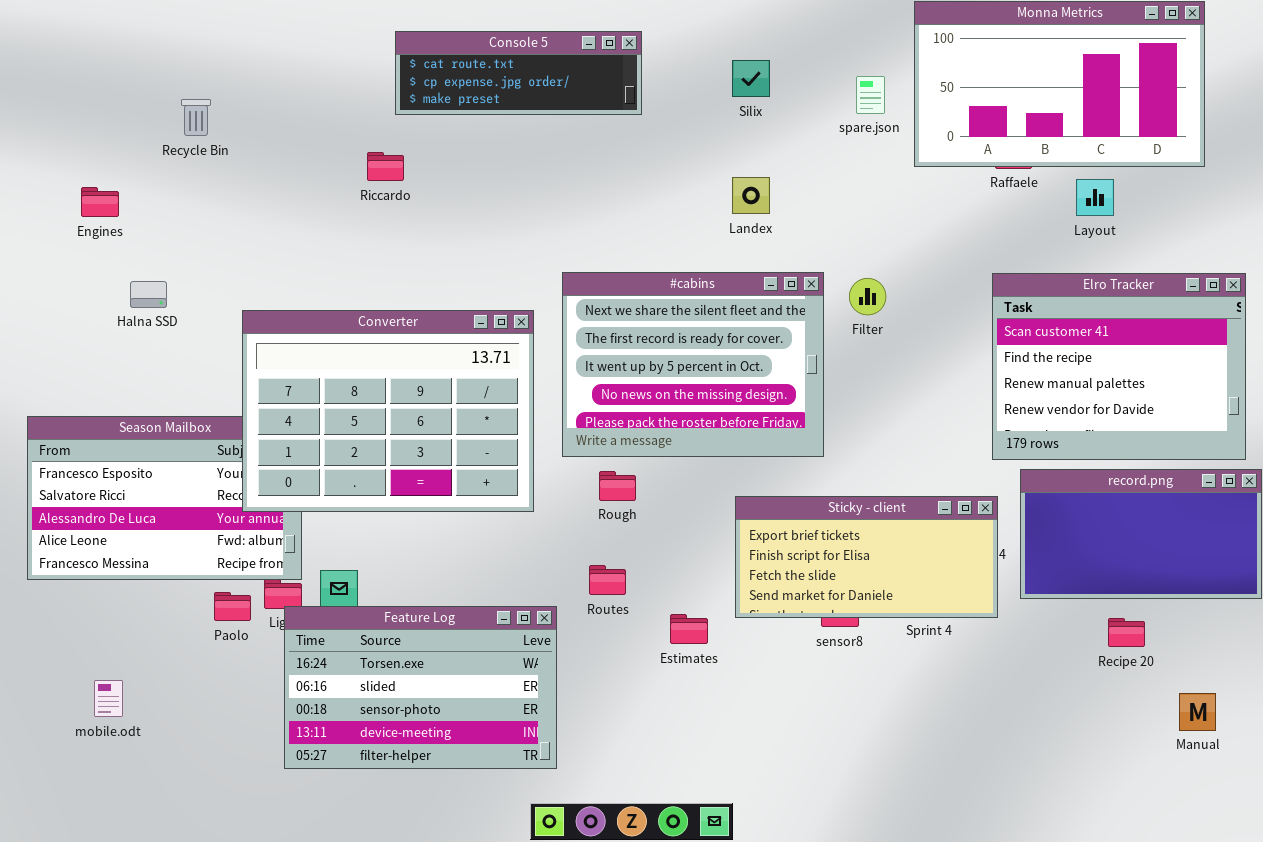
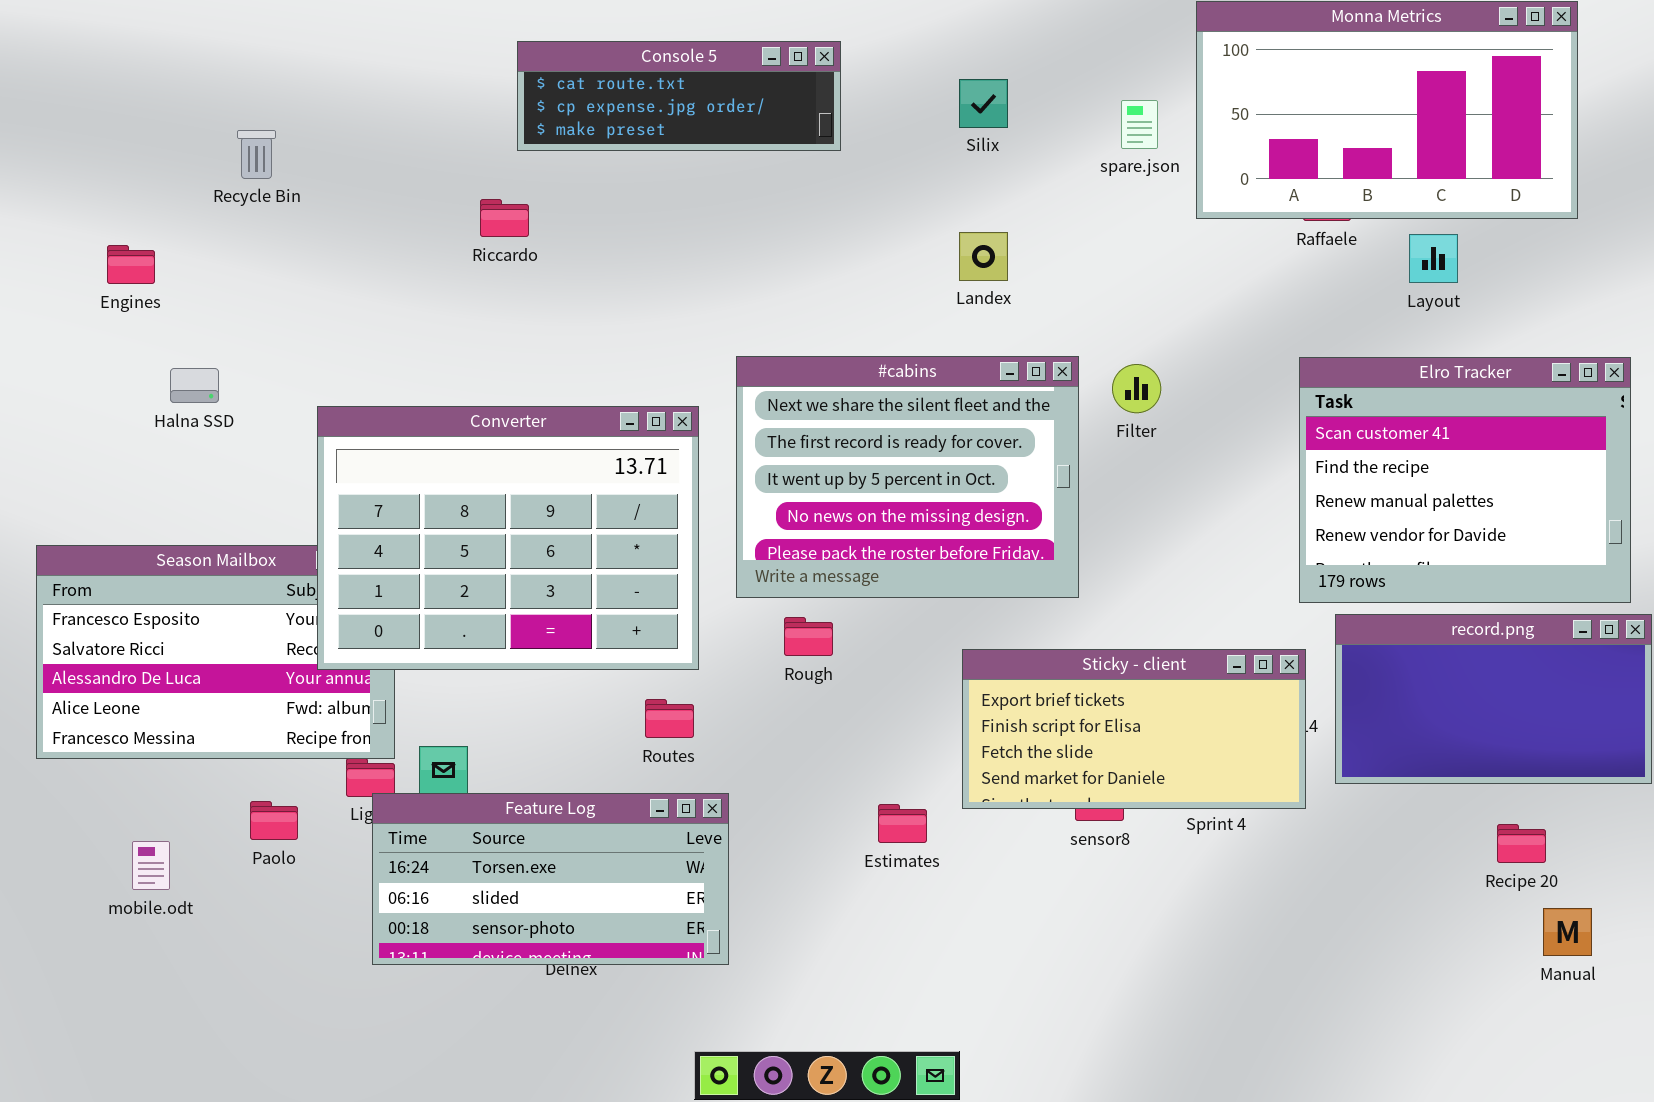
Routes: [589,565,626,595] -> [645,699,694,738], moved
Paolo: [214,592,251,621] -> [250,801,298,840], moved
Feature Log: [284,606,557,769] -> [372,793,729,965], resized
Recipe 20: [1108,618,1145,647] -> [1497,824,1546,863], moved
mobile.odt: [94,680,123,717] -> [132,841,170,890], moved

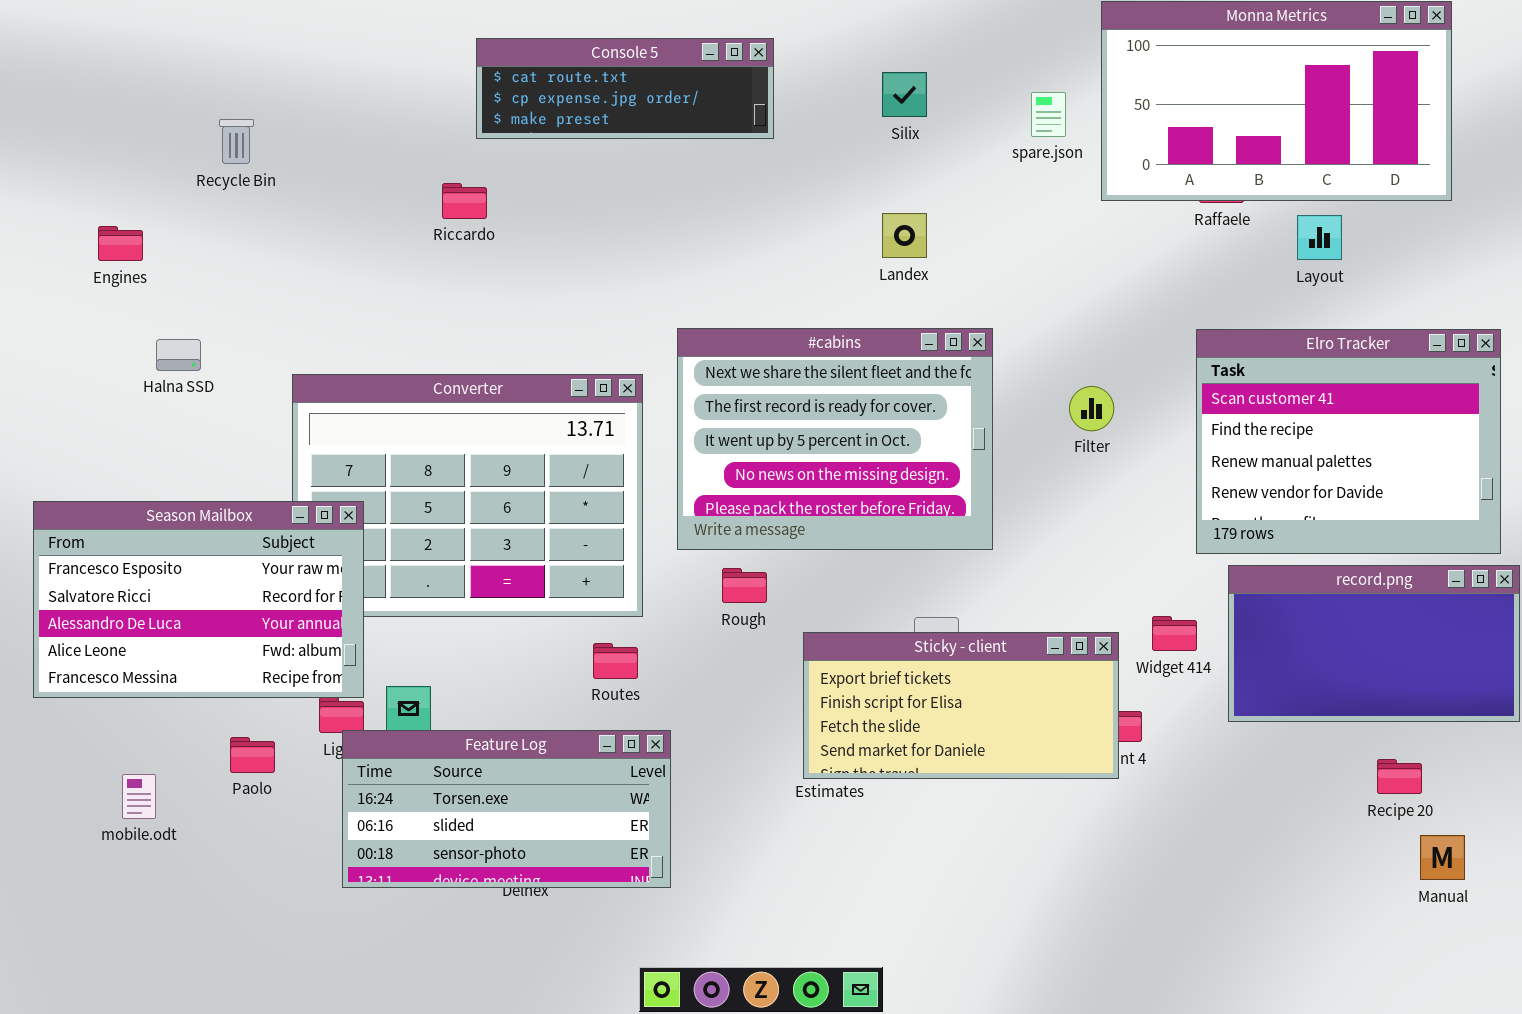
Filter: [1112,364,1161,413] -> [1069,386,1114,431], moved
Season Mailbox: [36,545,395,759] -> [33,501,364,698], raised
Sticky - client: [962,649,1306,809] -> [803,632,1119,779], moved

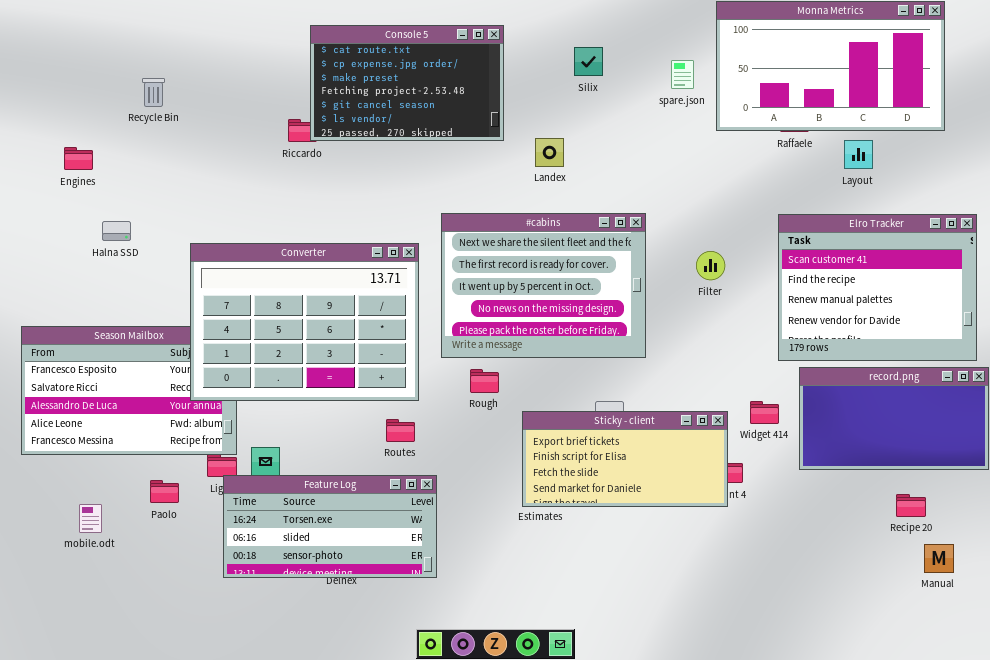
Console 5: [476,38,774,139] -> [310,25,504,141], resized
Landex: [882,213,927,258] -> [535,138,564,167], moved
Converter: [292,374,643,617] -> [190,243,419,401], raised

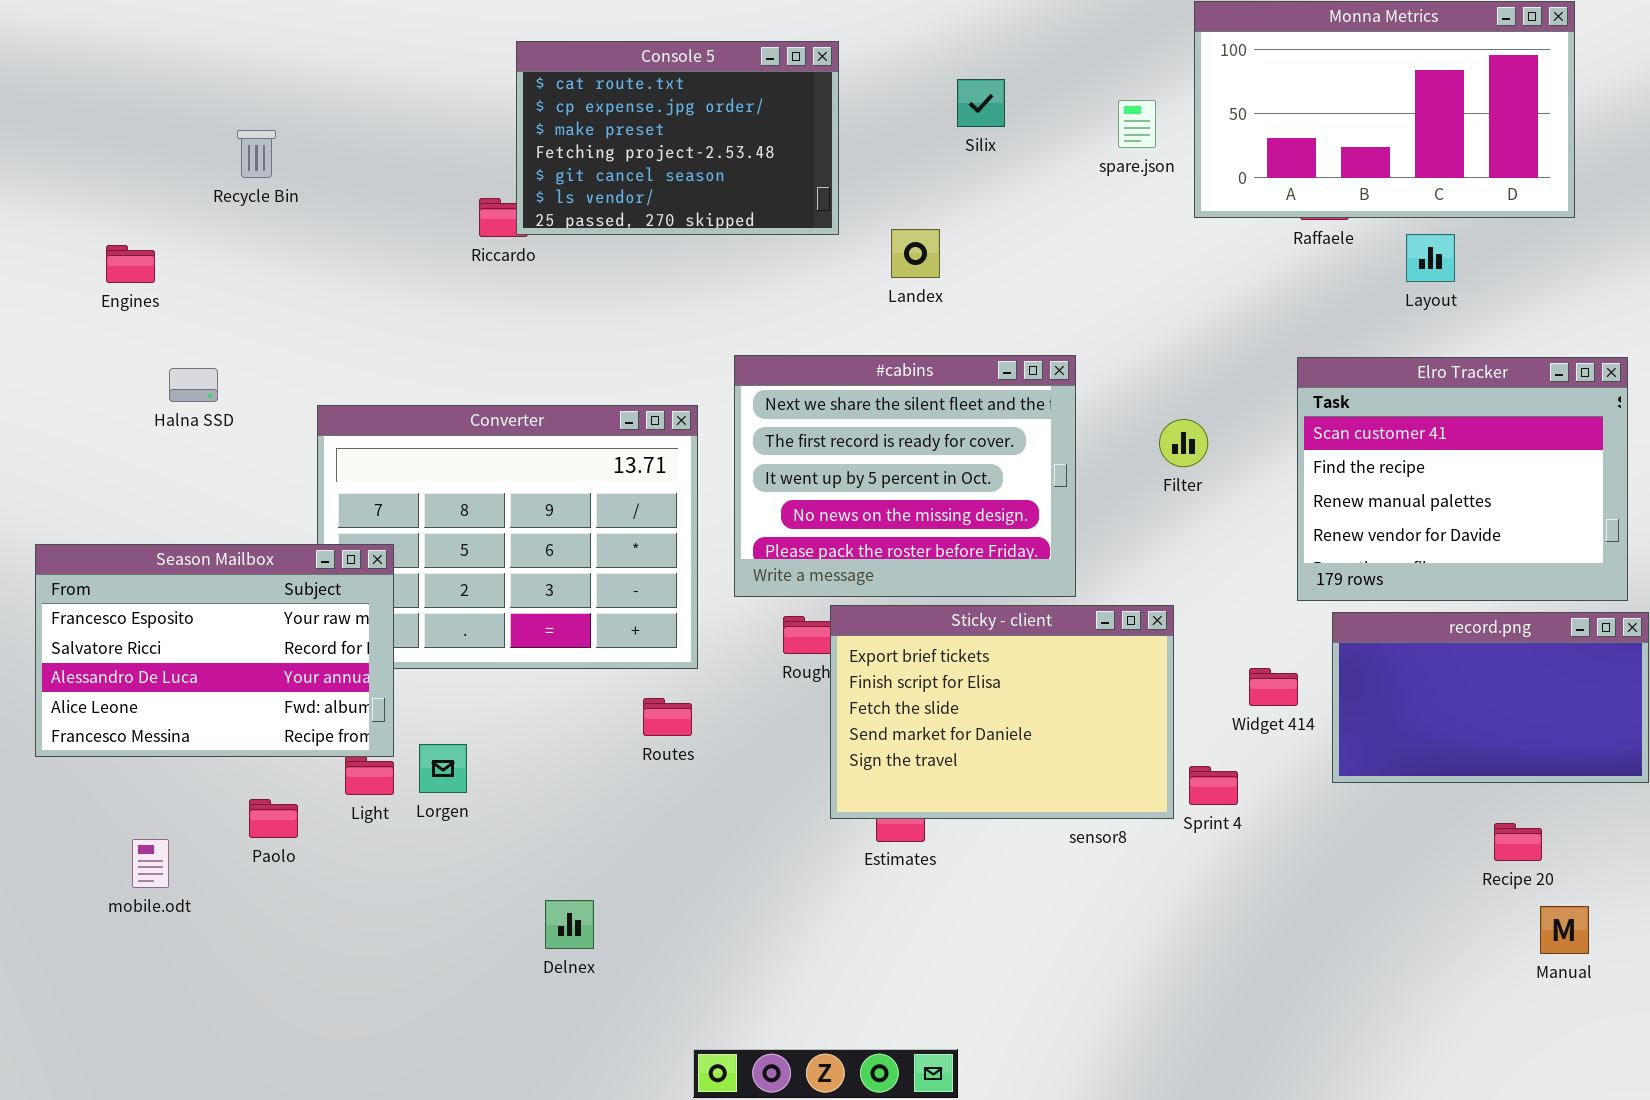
Season Mailbox: [21,326,237,455] -> [35,544,394,757], raised
Sticky - client: [522,411,728,507] -> [830,605,1174,819], moved, resized
Feature Log: [223,475,437,578] -> none, closed

